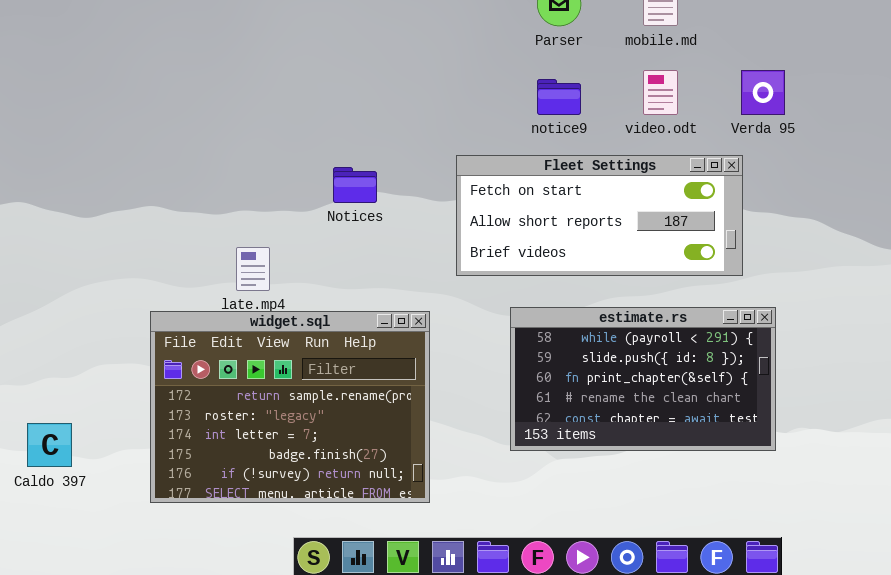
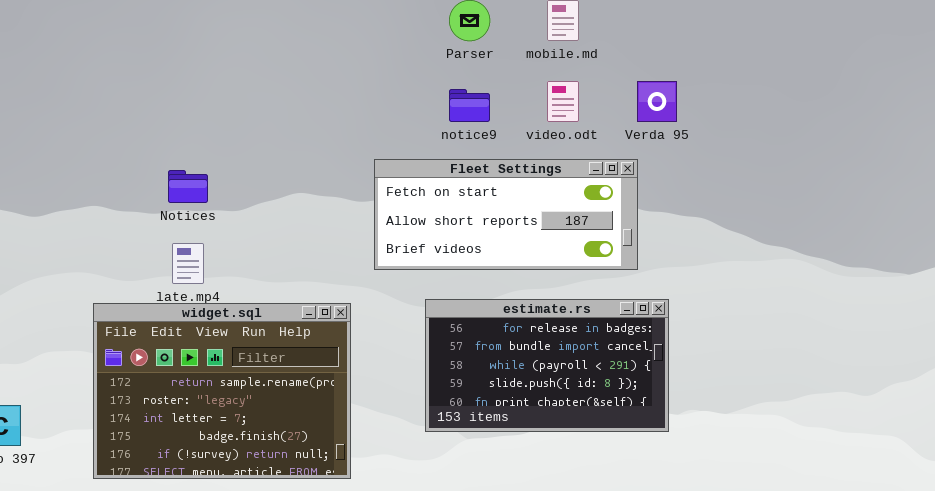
Notices: [333,167,377,203] -> [168,170,208,203], moved
estimate.rs: [510,307,776,451] -> [425,299,669,432], scrolled up 2 rows

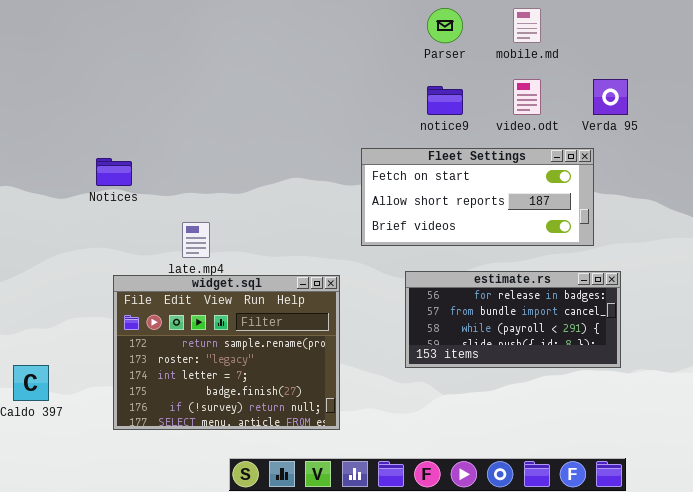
Notices: [168,170,208,203] -> [96,158,132,186], moved
estimate.rs: [425,299,669,432] -> [405,271,621,368], resized

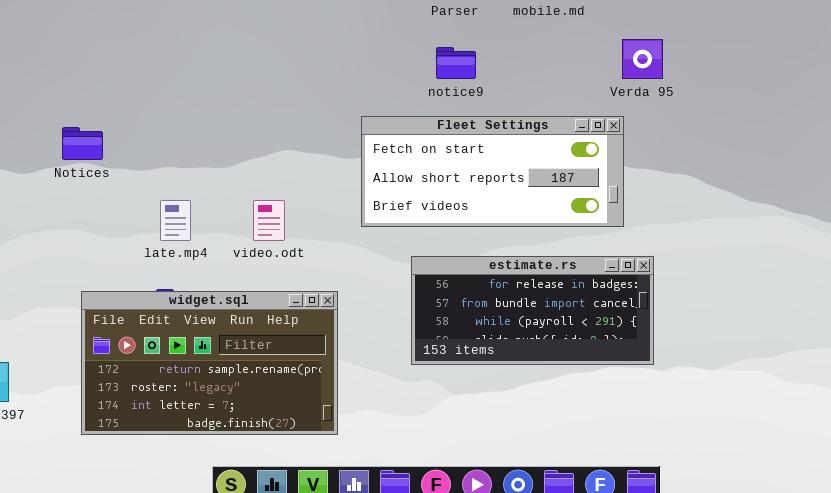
video.odt: [513,79,541,115] -> [253,200,285,241], moved
widget.sql: [113,275,340,430] -> [81,291,338,435], resized

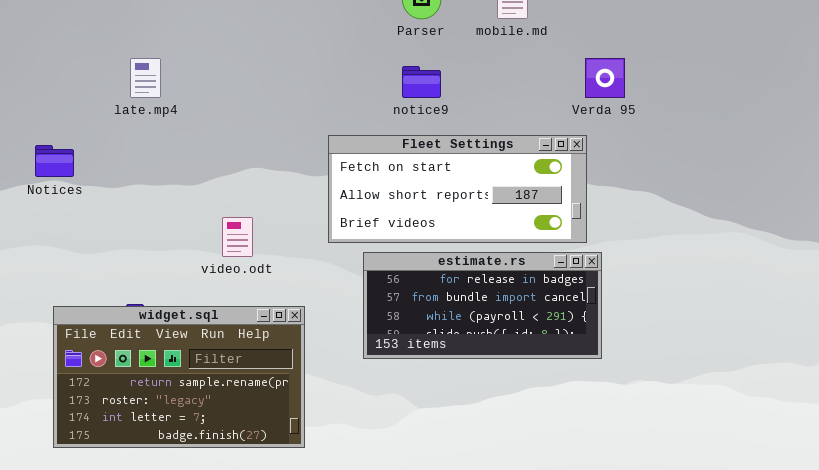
late.mp4: [160,200,191,241] -> [130,58,161,98], moved
estimate.rs: [411,256,654,365] -> [363,252,602,359], moved

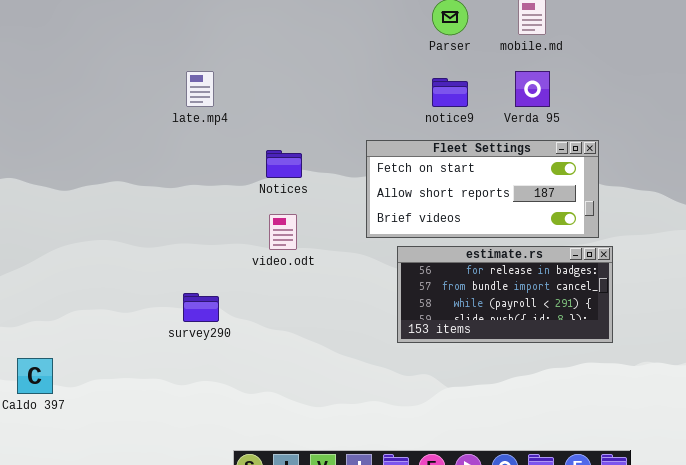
Verda 95: [585,58,625,98] -> [515,71,550,107], moved
Notices: [35,145,74,177] -> [266,150,302,178], moved
widget.sql: [53,306,305,448] -> none, closed

